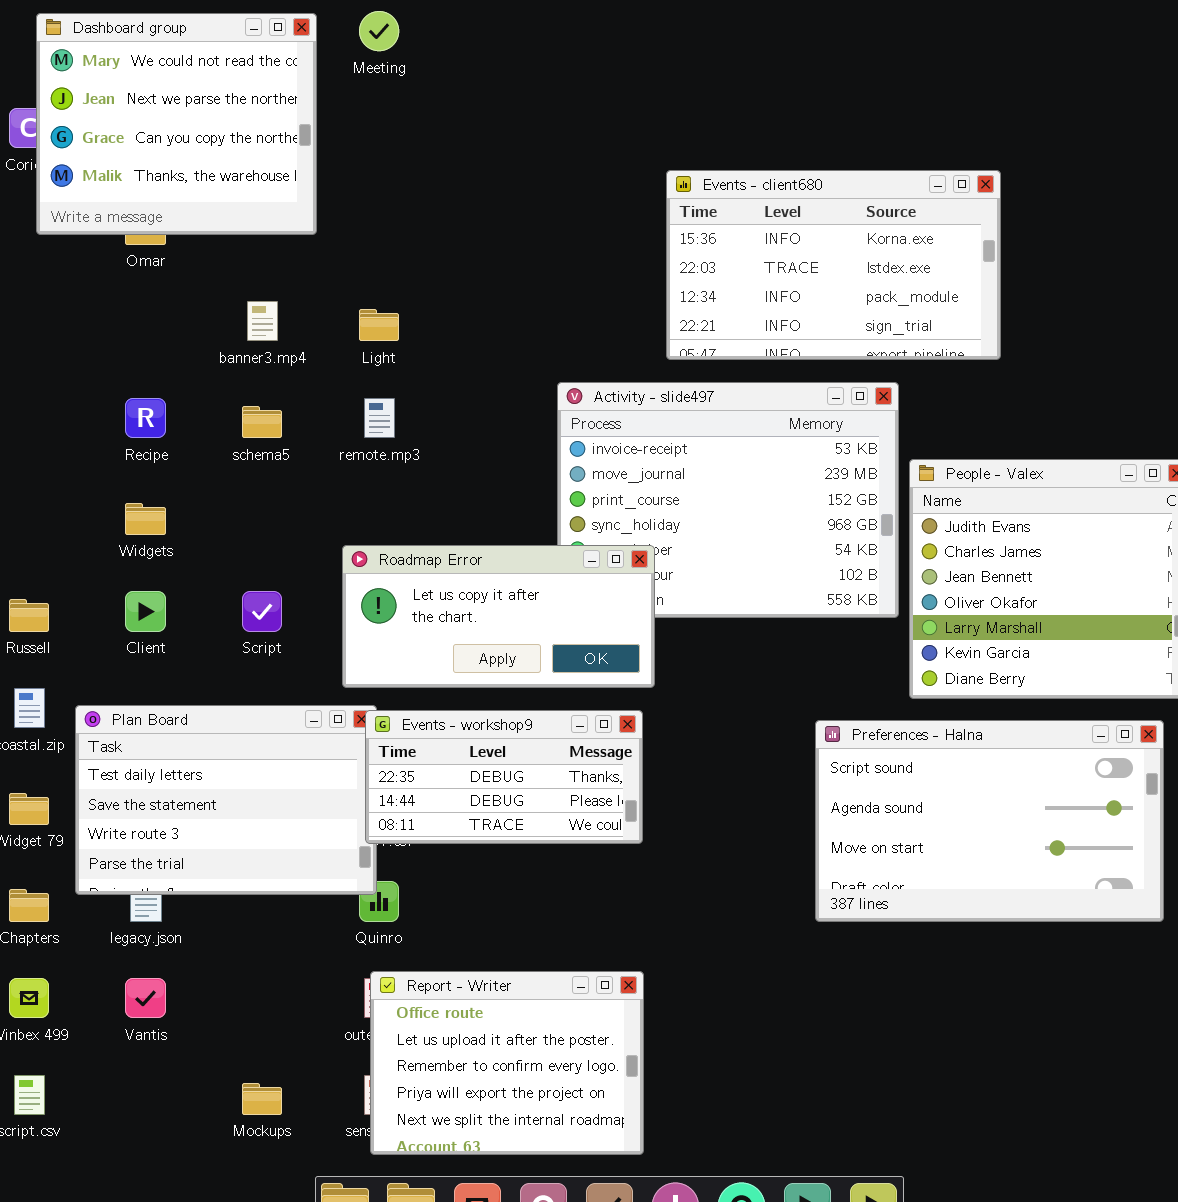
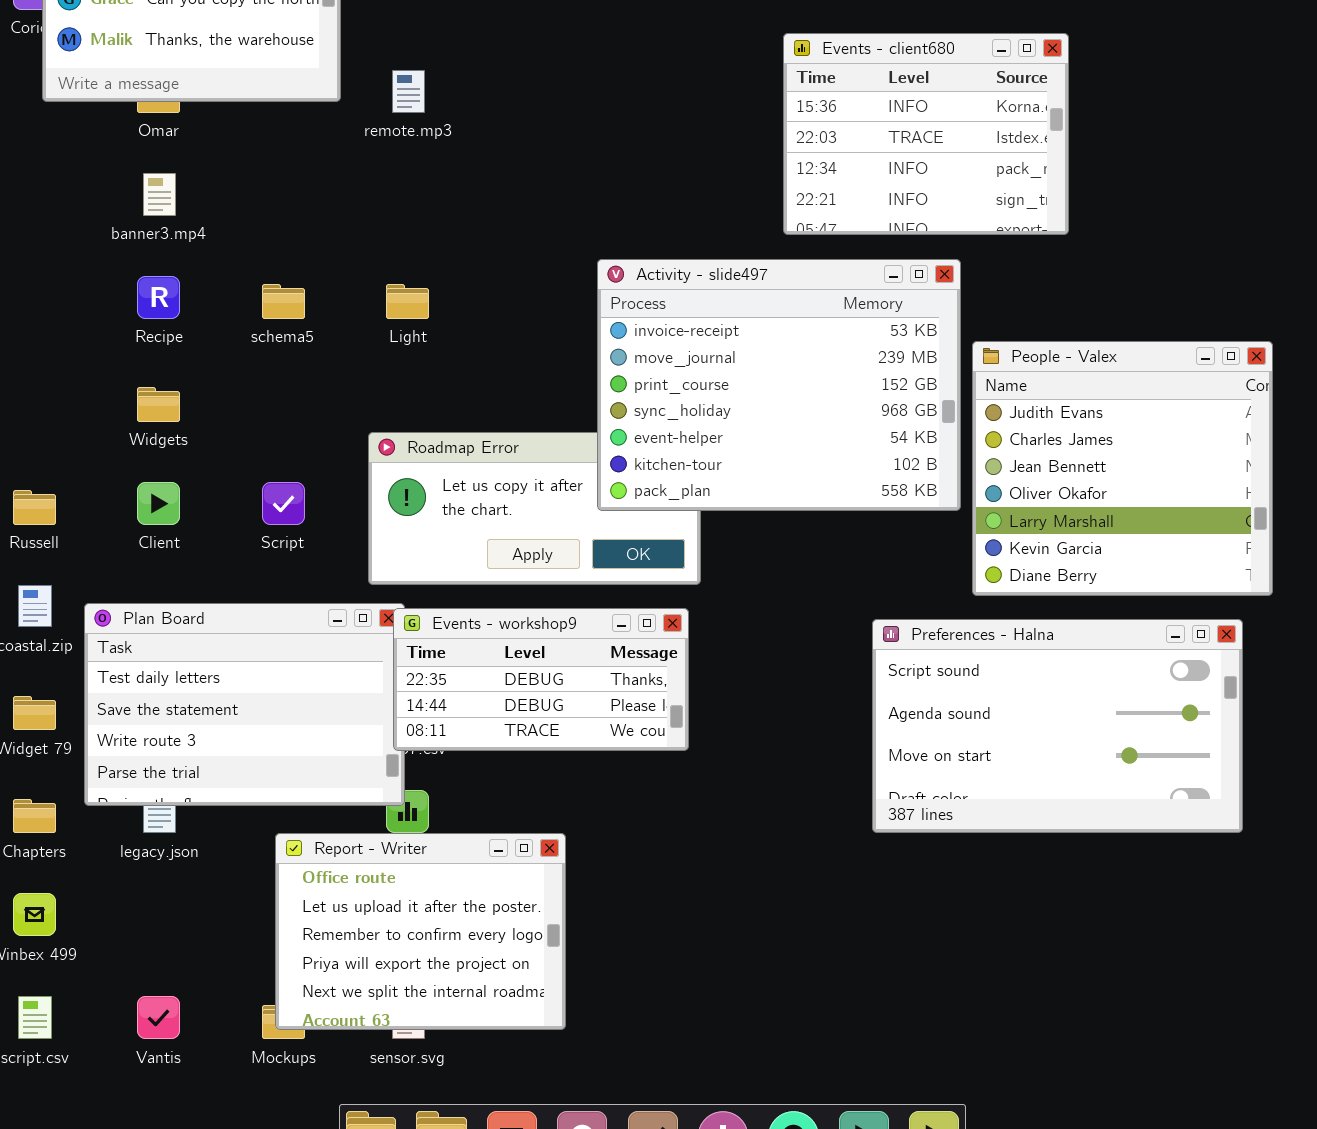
Events - client680: [666,170,1001,360] -> [783,33,1069,235], resized
banner3.mp4: [247,301,278,341] -> [143,173,176,216], moved
Light: [359,309,399,341] -> [386,284,429,319], moved
Activity - slide497: [557,382,899,618] -> [597,259,961,511], raised
remote.mp3: [364,398,395,438] -> [392,70,425,113], moved
Report - Writer: [370,971,644,1155] -> [275,833,566,1030], moved
Vantis: [125,978,166,1018] -> [137,996,180,1039], moved

